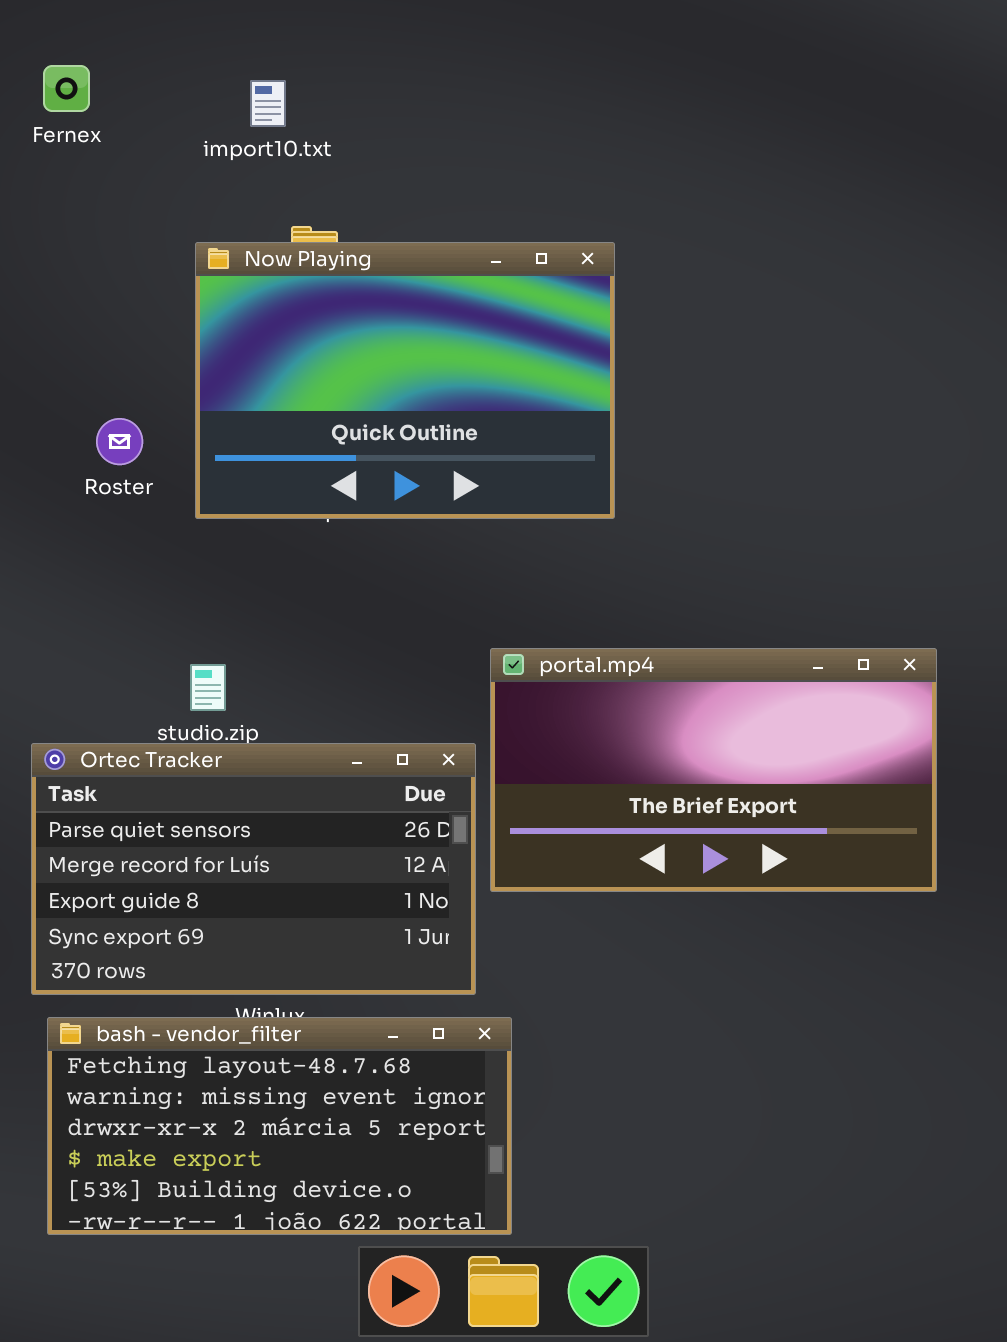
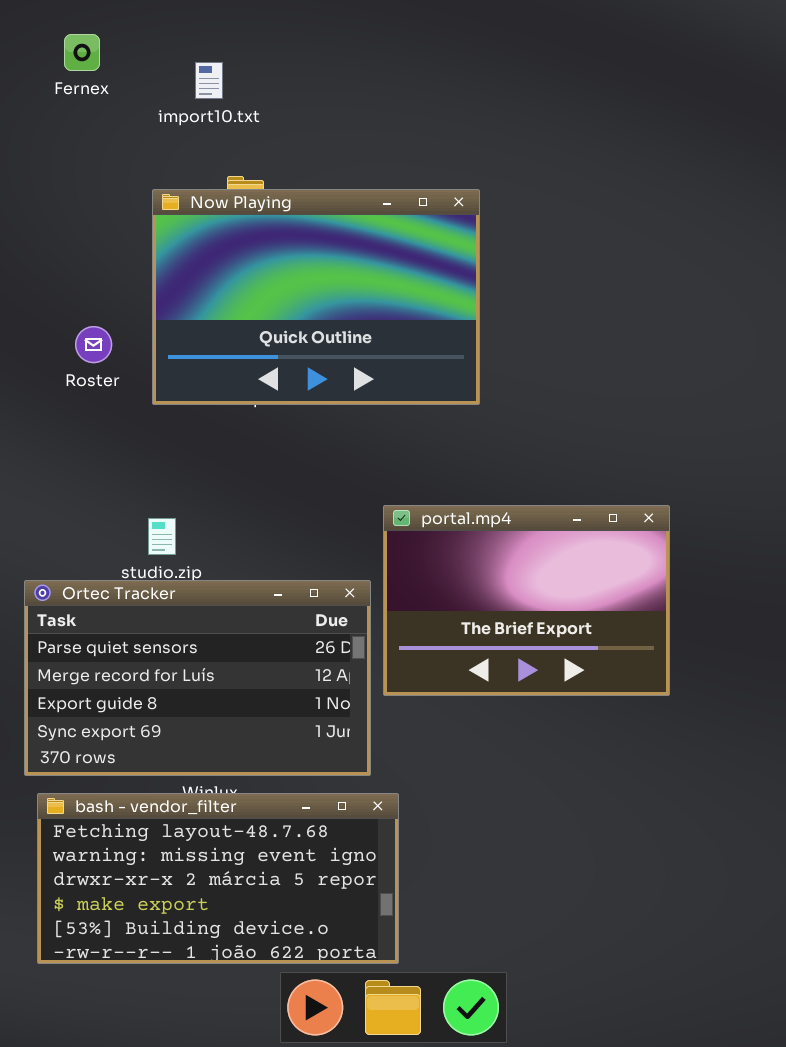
Fernex: [43,65,90,112] -> [64,34,100,71], moved
portal.mp4: [490,648,937,892] -> [383,505,670,696], resized

